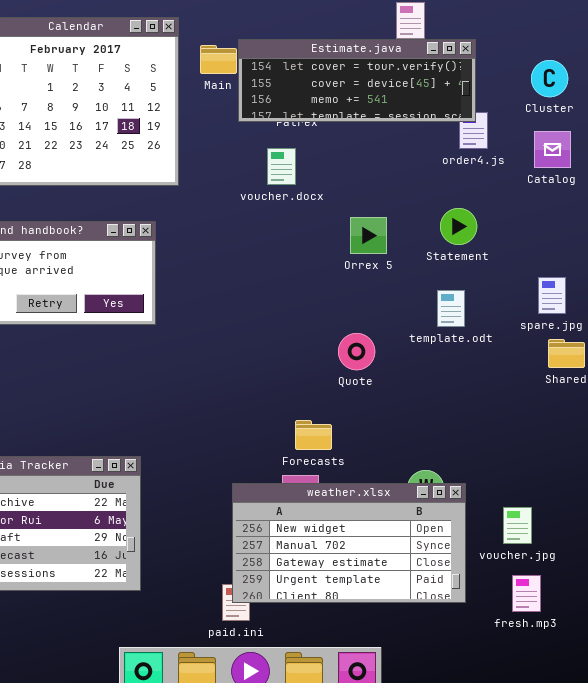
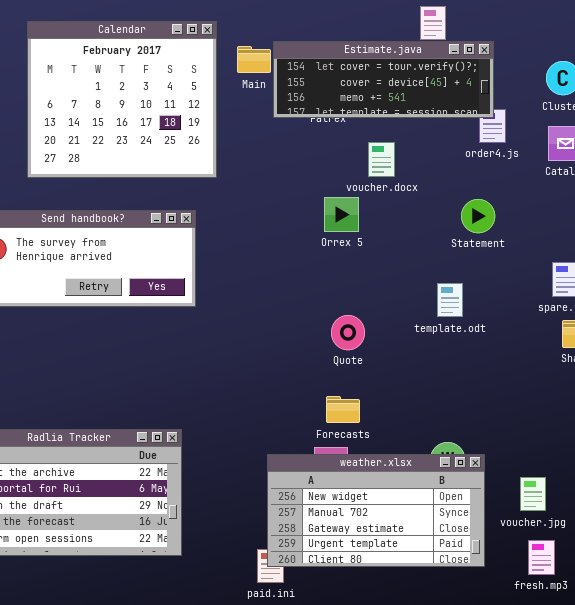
voucher.docx: [267,148,296,185] -> [368,142,395,177], moved
Orrex 5: [350,217,387,254] -> [324,197,359,232], moved
template.odt: [437,290,465,327] -> [437,283,463,317], moved
Quote: [338,333,375,370] -> [331,315,365,350], moved

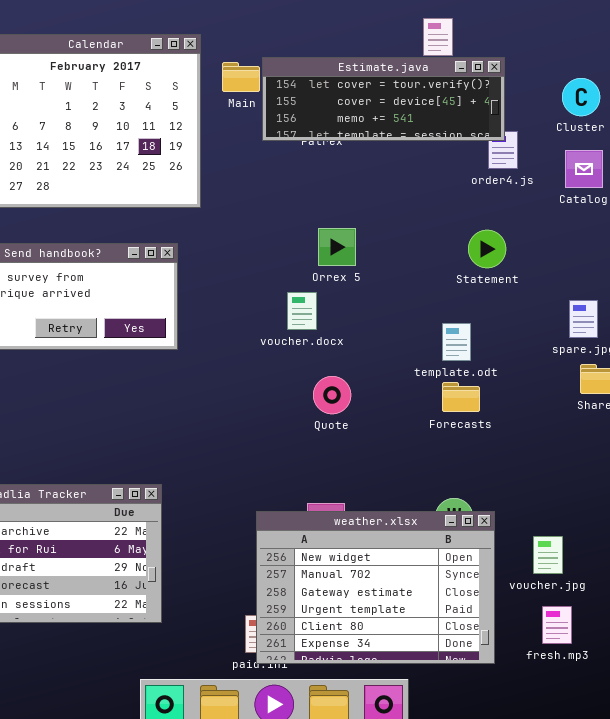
voucher.docx: [368,142,395,177] -> [287,292,317,330], moved
Quote: [331,315,365,350] -> [313,376,351,414], moved
Forecasts: [326,396,360,423] -> [442,382,480,412], moved
weather.xlsx: [267,454,485,567] -> [256,511,495,664], resized

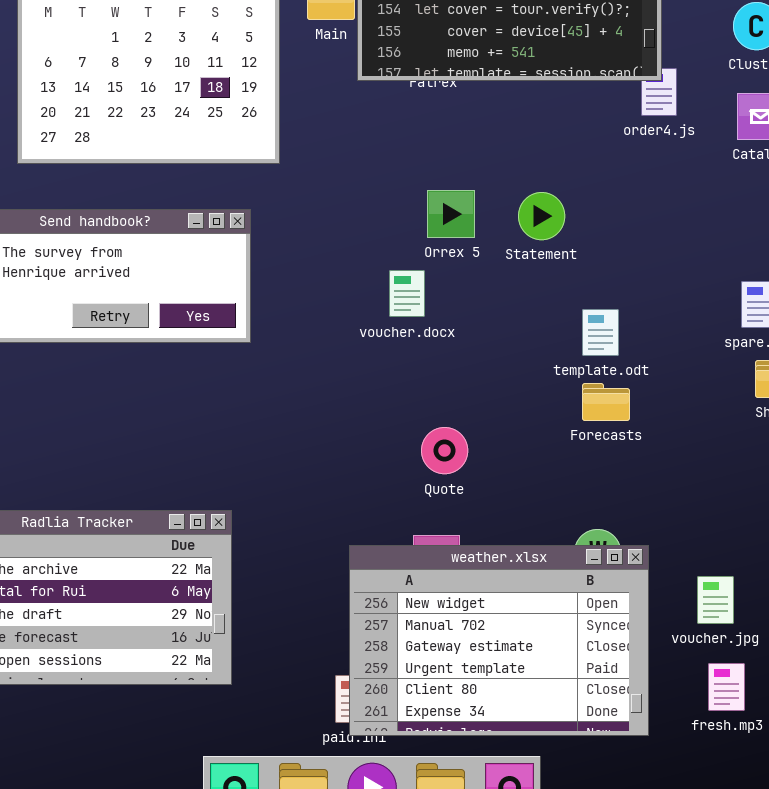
Statement: [468,230,506,268] -> [518,192,565,240], moved
Quote: [313,376,351,414] -> [421,427,468,474], moved

